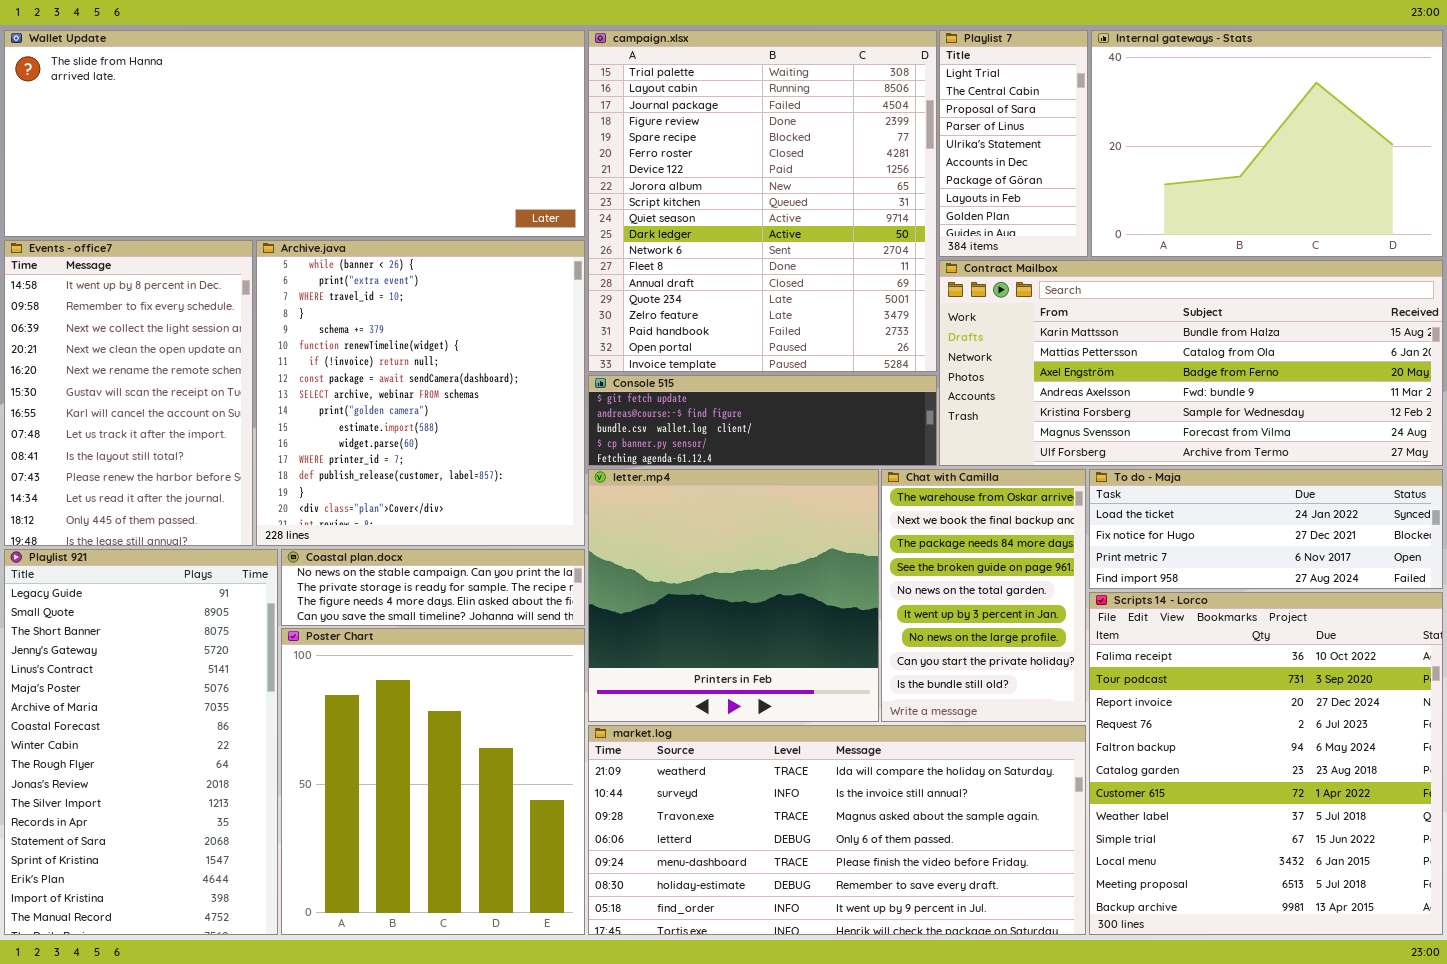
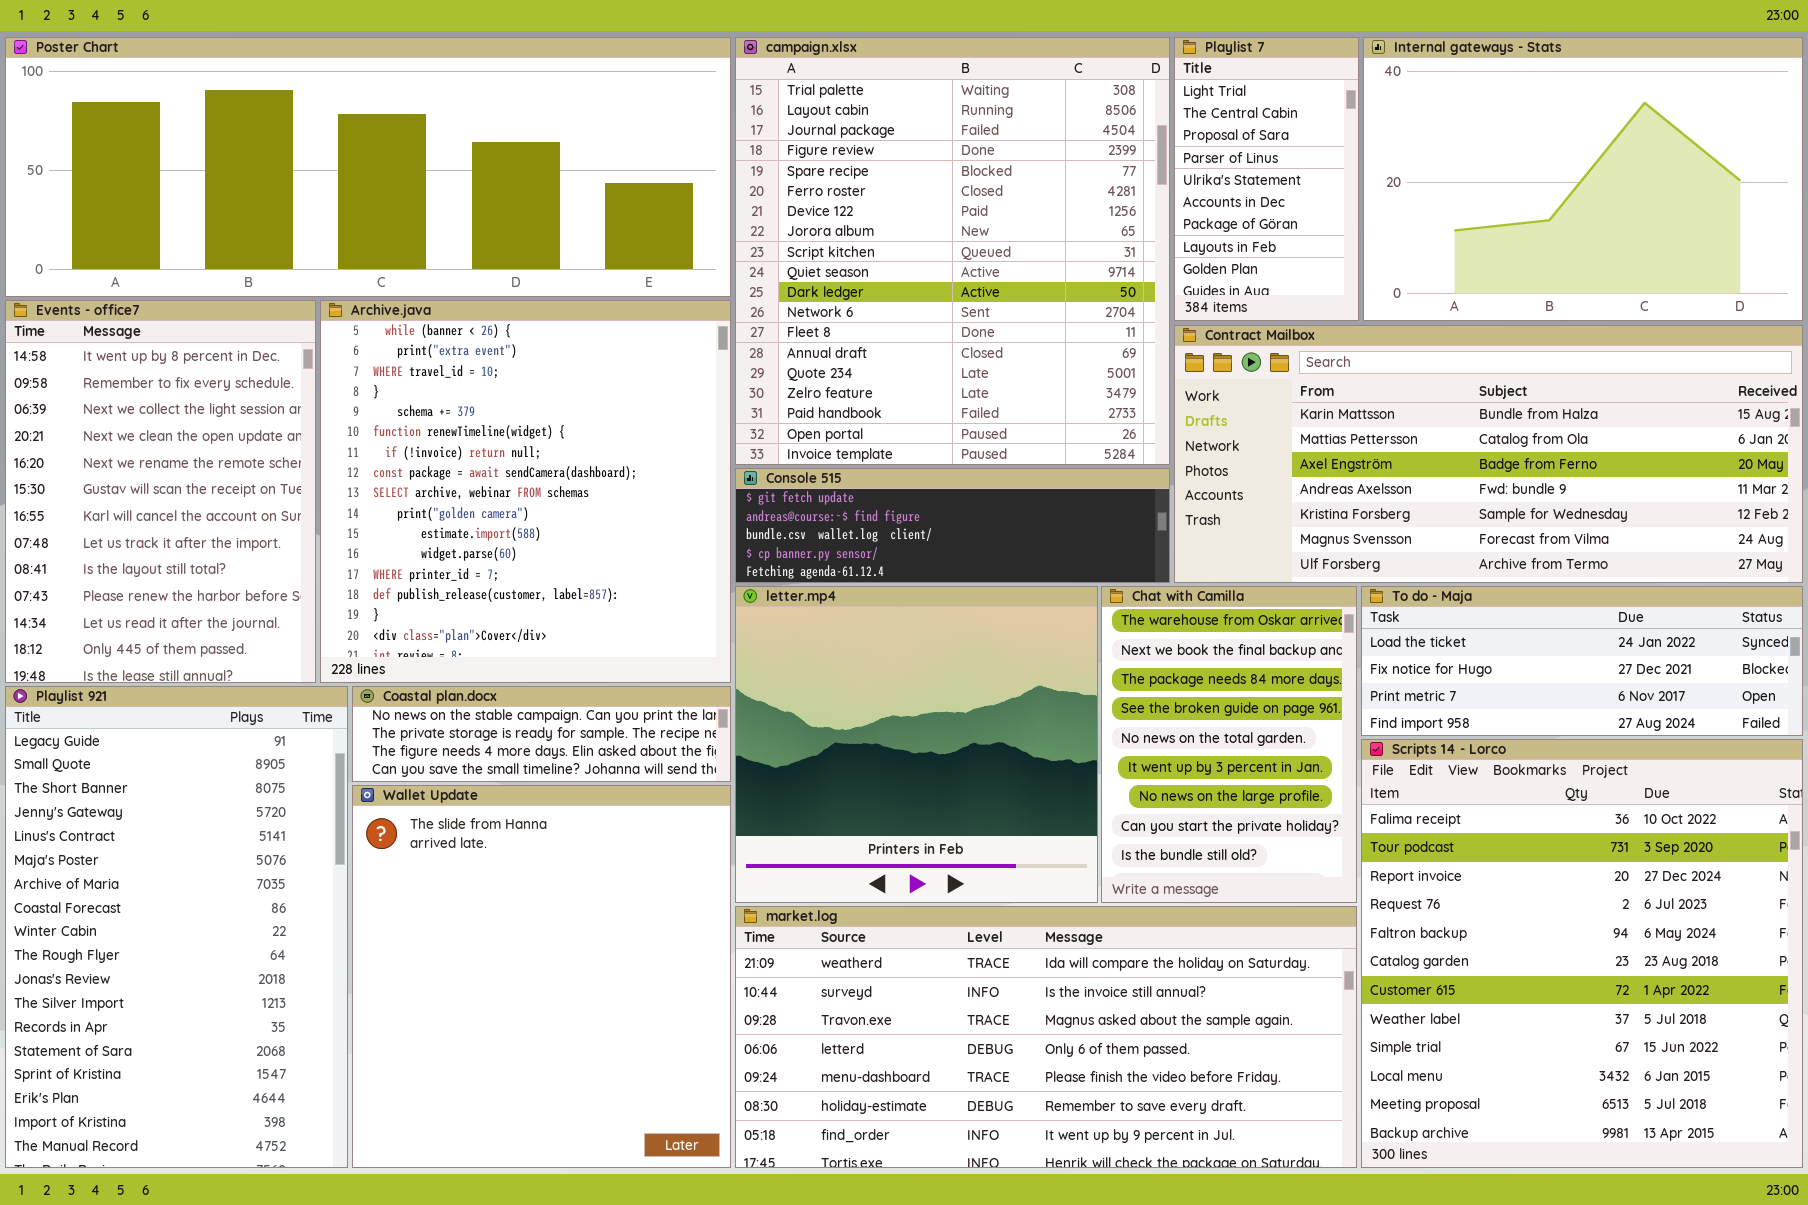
Wallet Update: [4,30,585,237] -> [352,785,731,1168], moved, resized
Poster Chart: [281,628,585,935] -> [5,37,731,297], moved, resized

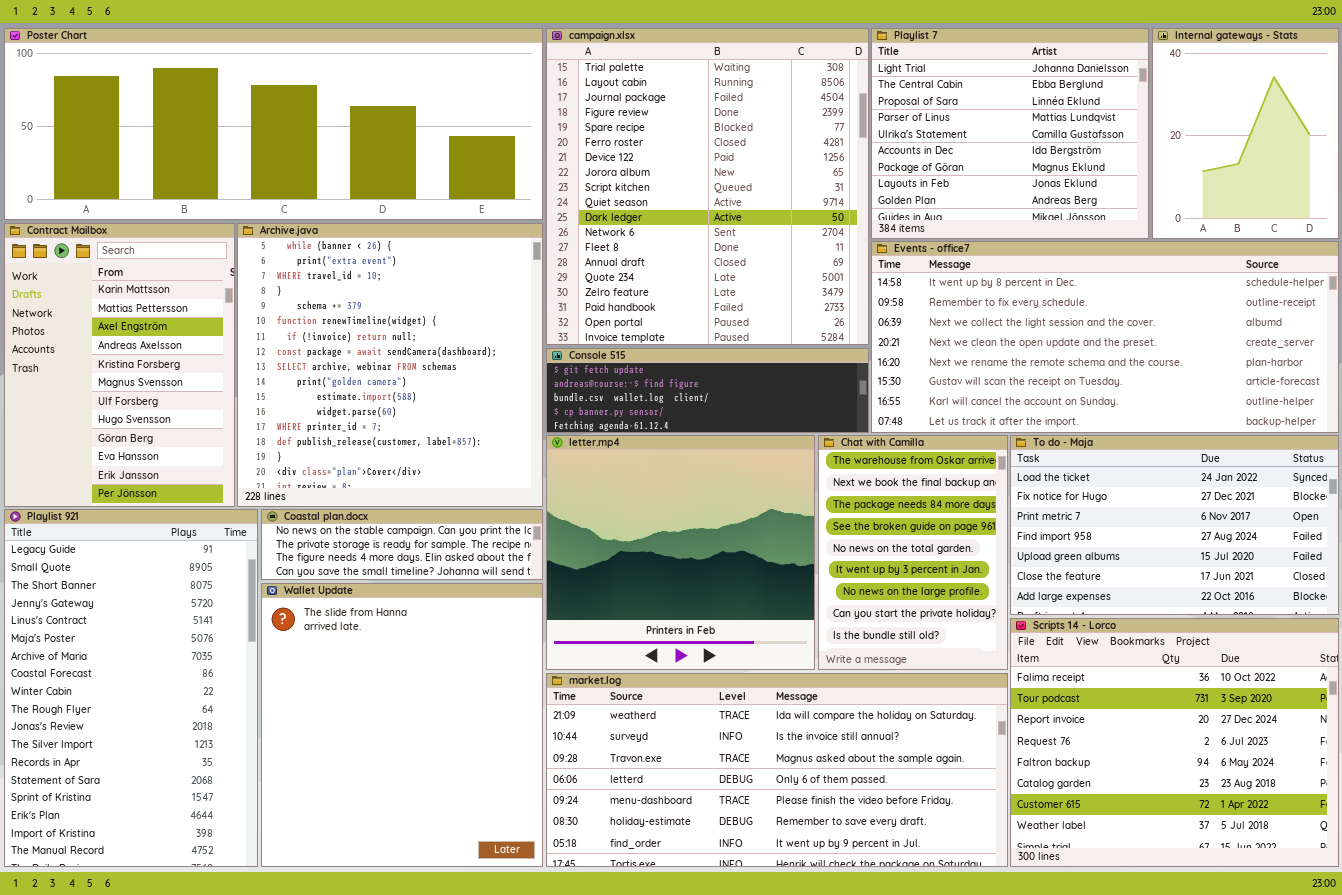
Playlist 7: [1174,37,1359,321] -> [871,28,1149,239], resized
Internal gateways - Stats: [1363,37,1803,321] -> [1152,28,1339,239], resized
Events - office7: [5,300,316,683] -> [871,241,1339,433], moved, resized
Contract Mailbox: [1174,325,1803,583] -> [4,223,235,507], moved, resized
To do - Maja: [1361,586,1803,736] -> [1010,435,1339,615], resized
Scripts 14 - Lorco: [1361,739,1803,1168] -> [1010,618,1339,867], resized

